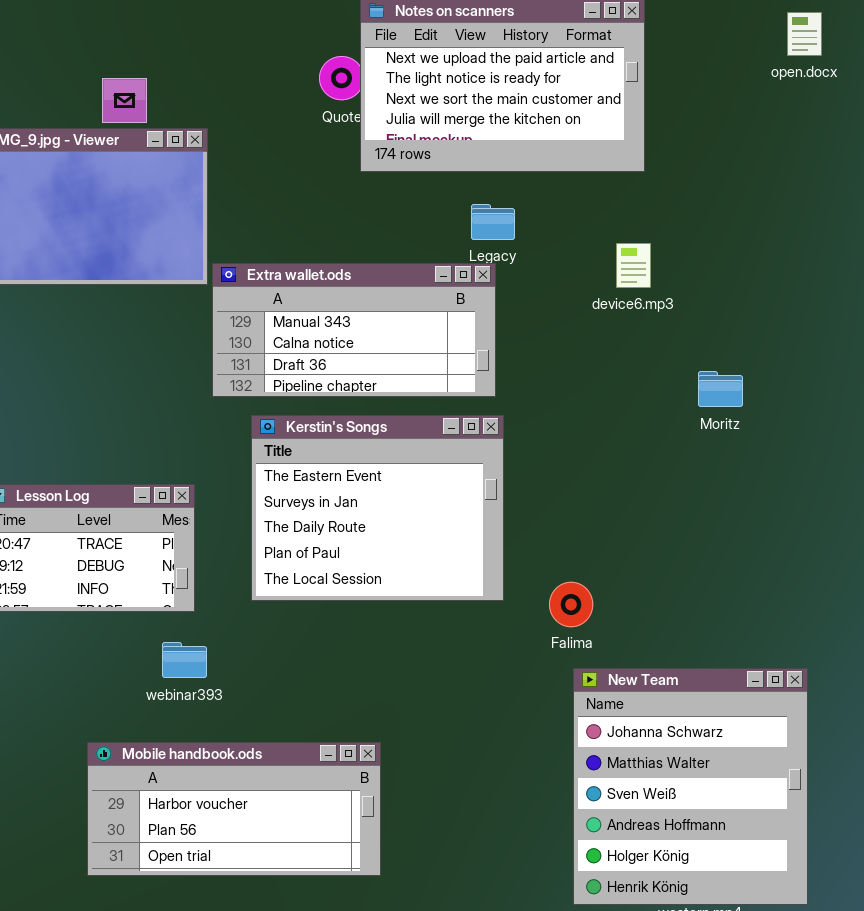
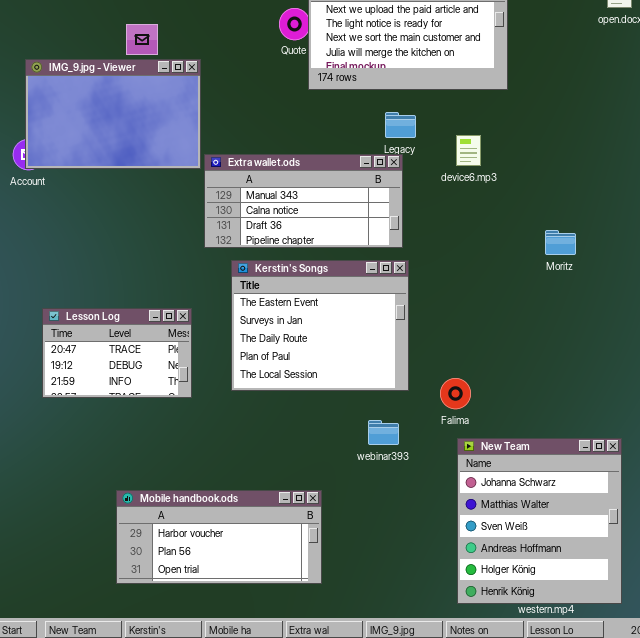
device6.mp3: [616,243,651,288] -> [456,135,481,166], moved
webinar393: [162,642,207,678] -> [368,420,399,445], moved

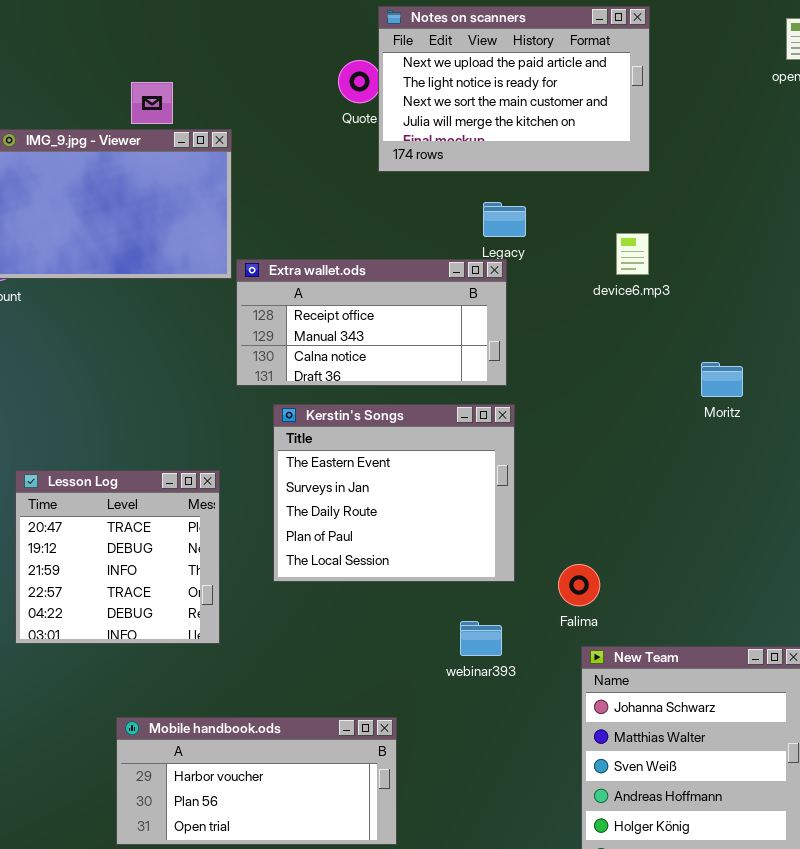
device6.mp3: [456,135,481,166] -> [616,233,649,275], moved
Extra wallet.ods: [204,154,403,248] -> [236,259,507,386], scrolled up 1 row
Lesson Log: [42,308,192,398] -> [15,470,220,644], resized

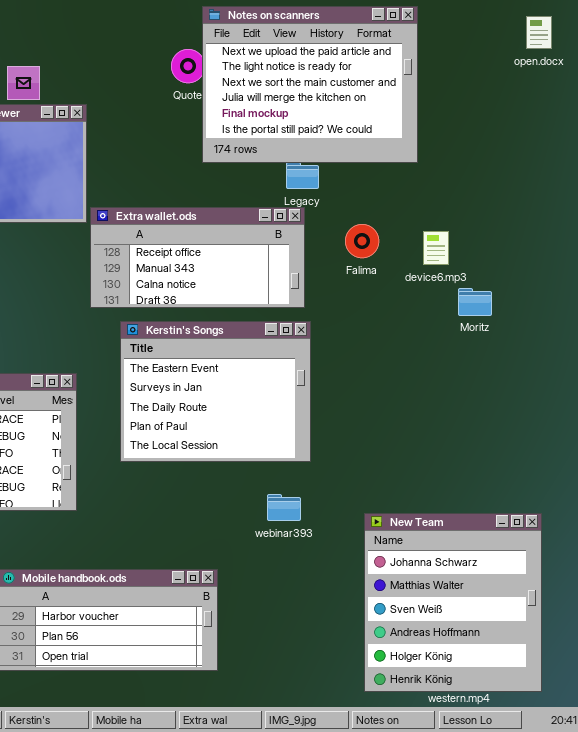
Notes on scanners: [378,6,650,172] -> [202,6,418,163], resized
device6.mp3: [616,233,649,275] -> [423,231,449,265], moved
Falima: [558,564,600,606] -> [345,224,379,258], moved

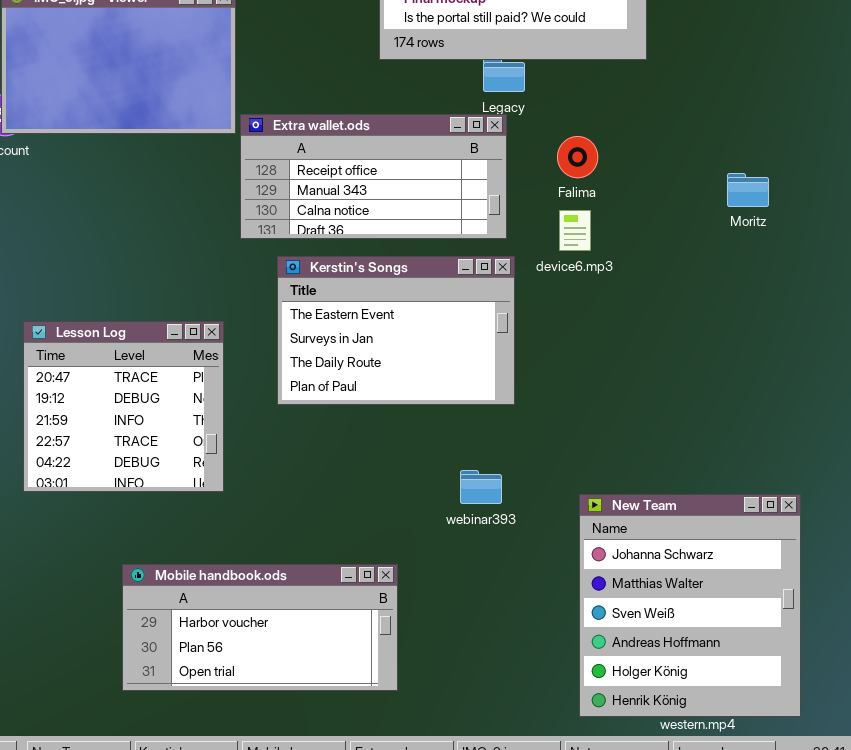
device6.mp3: [423,231,449,265] -> [559,210,591,251], moved
Moritz: [458,288,492,316] -> [727,173,769,207], moved
Kerstin's Songs: [120,321,311,462] -> [277,256,515,405], resized

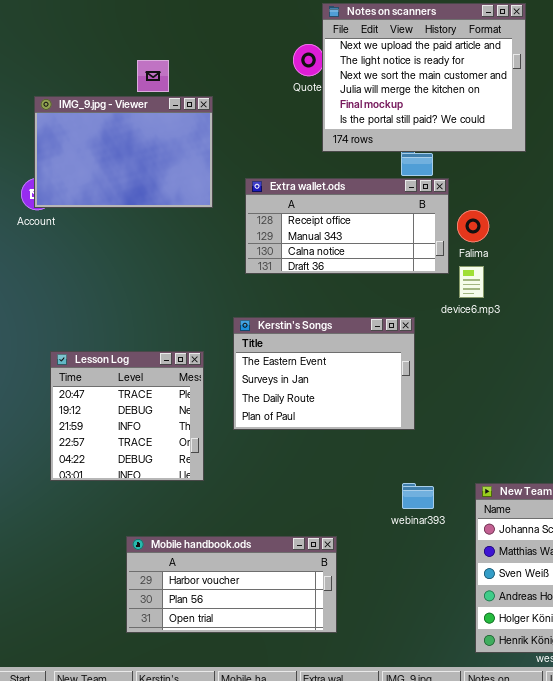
Extra wallet.ods: [240,114,507,239] -> [245,178,449,274], moved
Kerstin's Songs: [277,256,515,405] -> [233,317,415,430], moved
webinar393: [460,470,502,504] -> [402,483,434,509], moved

